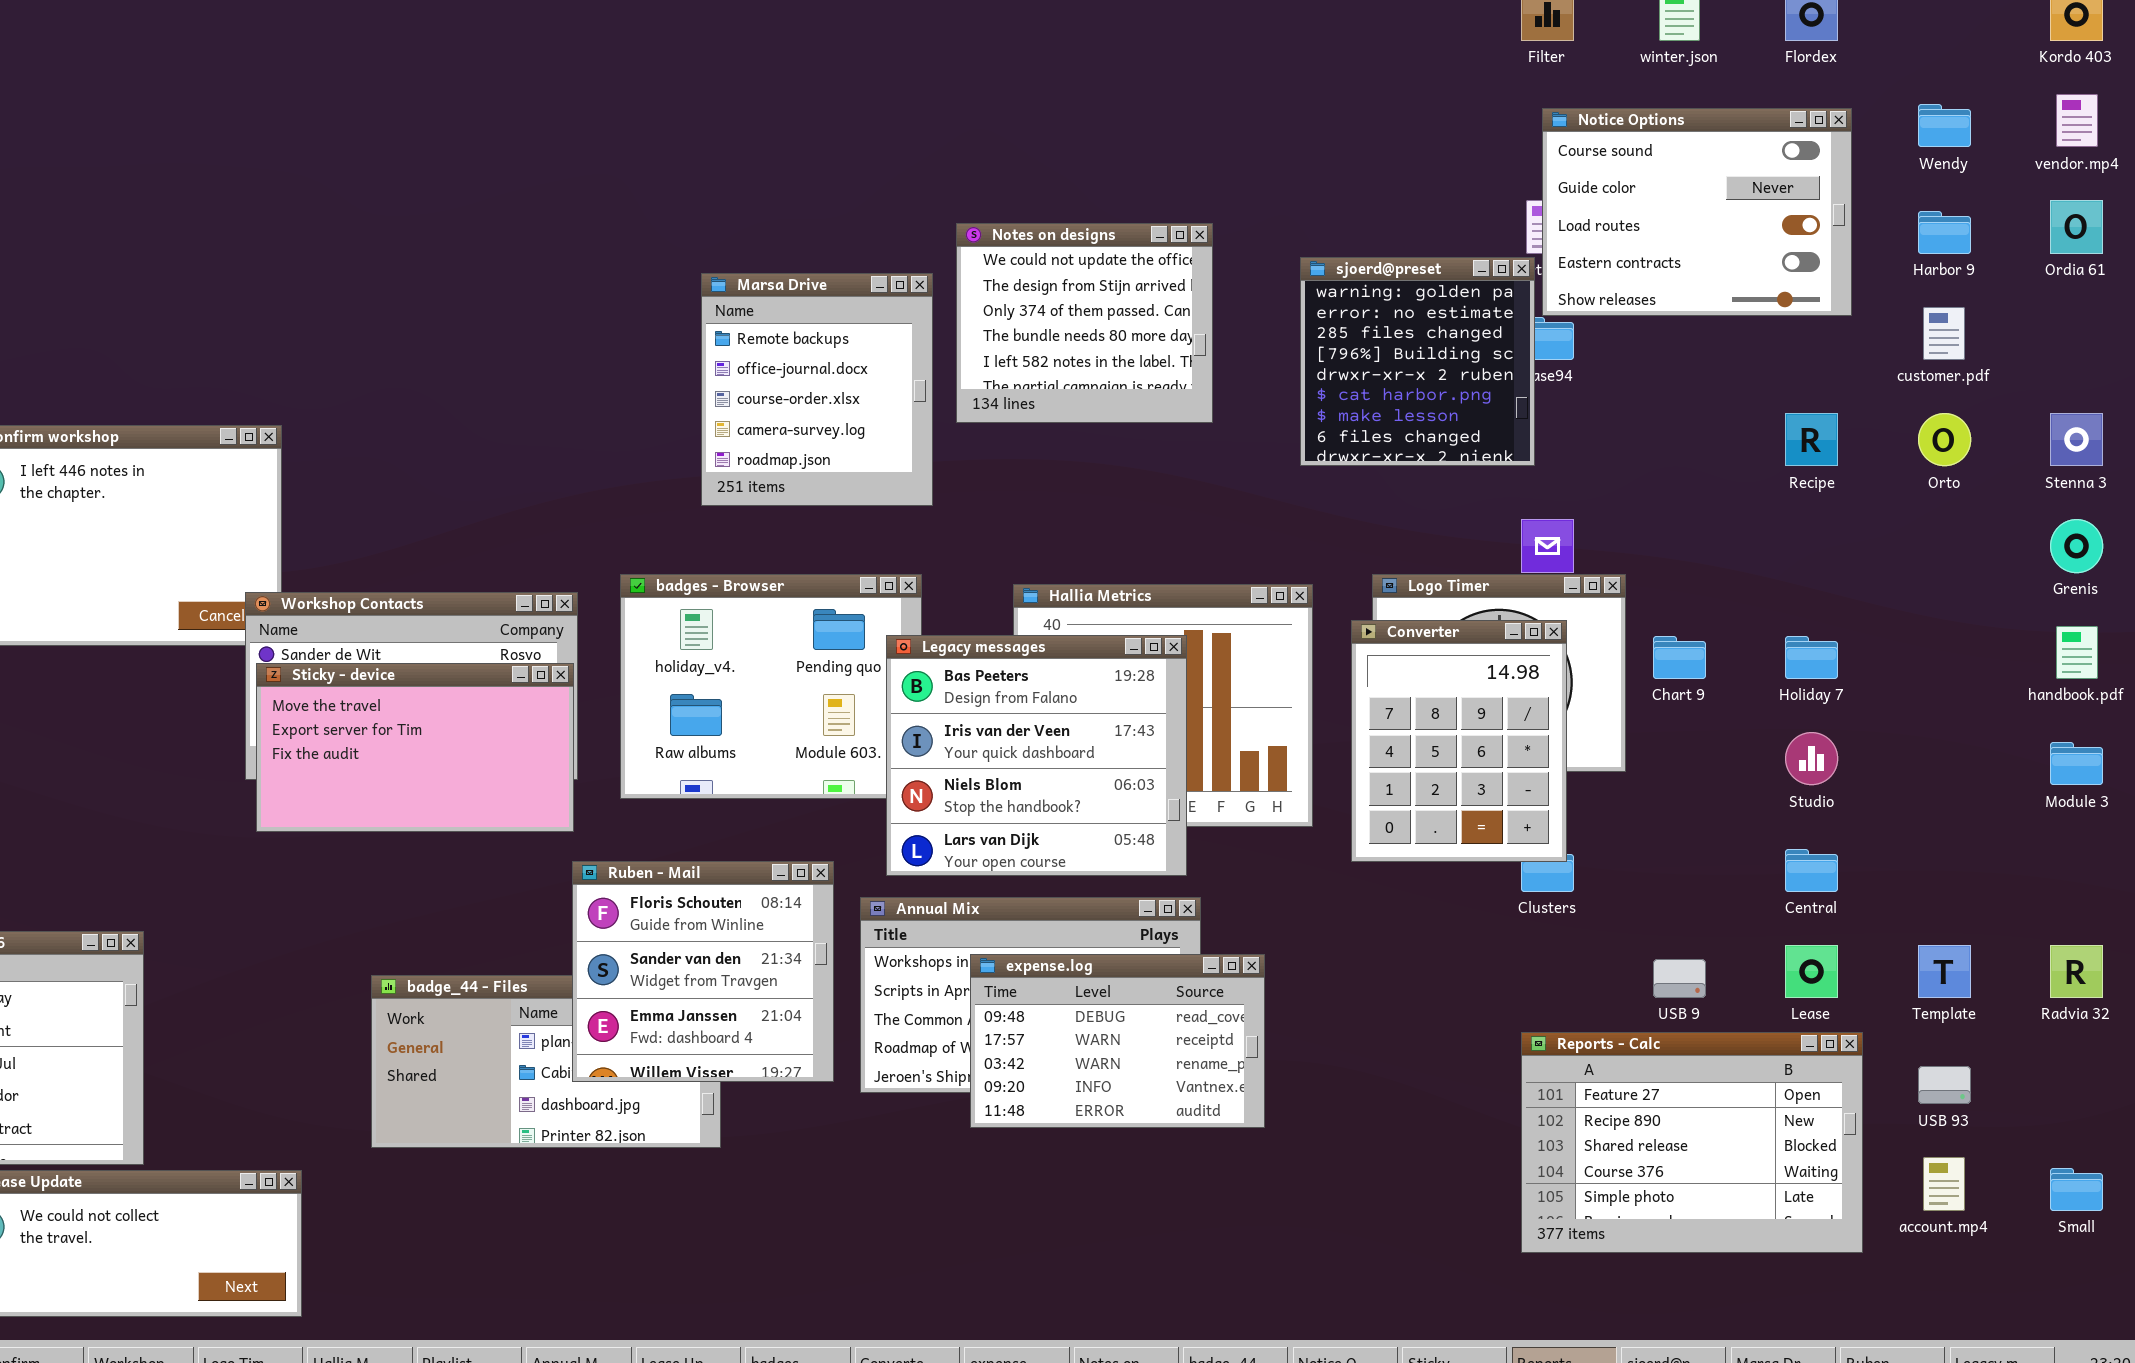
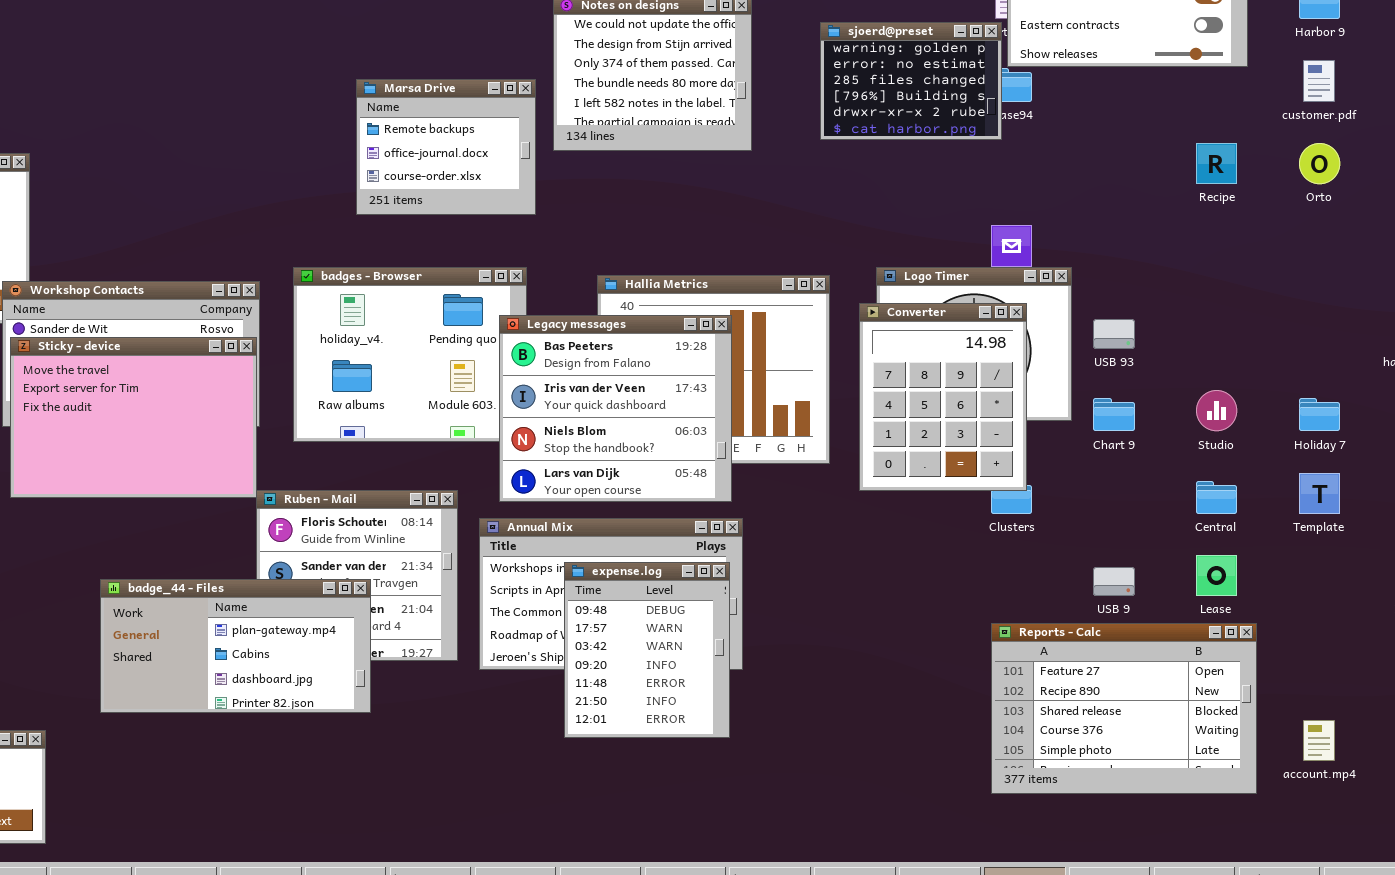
sjoerd@preset: [1300,257,1535,466] -> [820,22,1002,140], resized
Marsa Drive: [701,273,933,506] -> [356,79,536,215], resized
Chart 9: [1653,636,1706,679] -> [1093,398,1135,431], moved
Holiday 7: [1785,636,1838,679] -> [1299,398,1340,431], moved
Sticky - device: [256,663,574,832] -> [10,337,257,498], resized
Template: [1918,945,1971,998] -> [1299,473,1340,514], moved
expense.log: [970,954,1265,1128] -> [564,562,730,738], resized
badge_44 - Files: [371,975,721,1148] -> [100,579,371,713], raised
USB 93: [1918,1066,1971,1104] -> [1093,319,1135,349], moved

